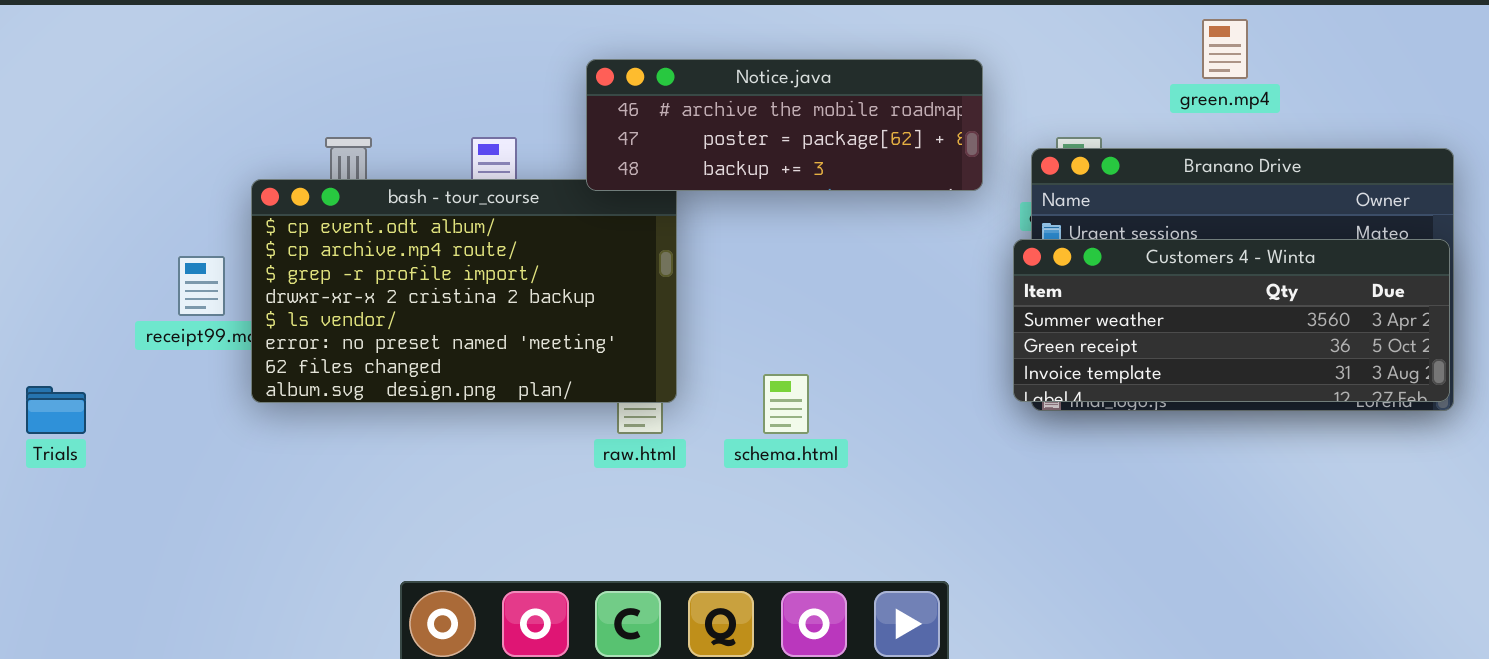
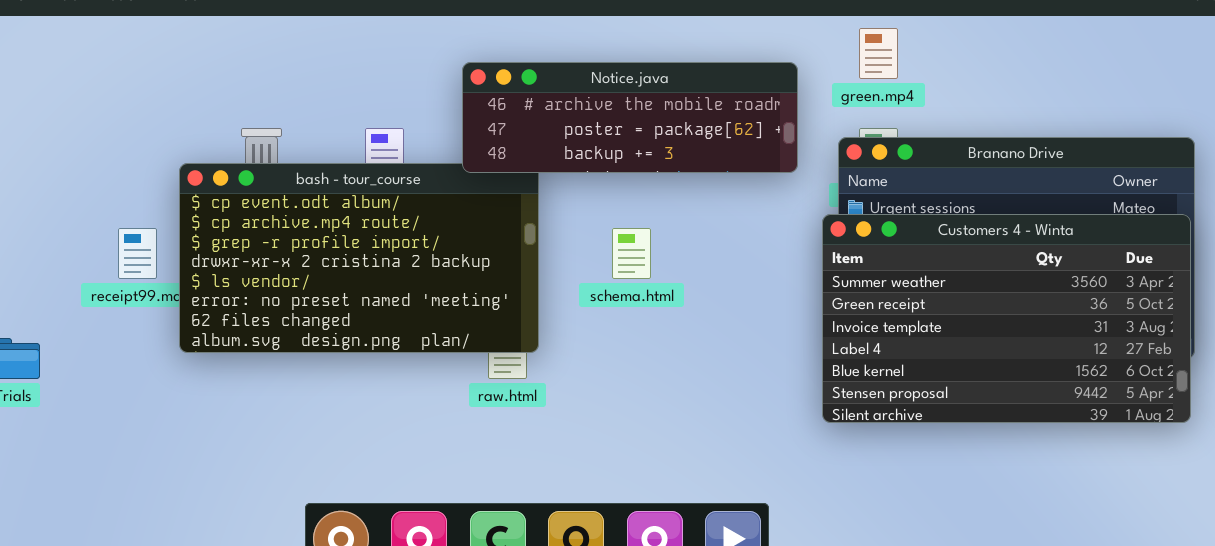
green.mp4: [1202,19,1248,79] -> [859,28,898,79], moved
Customers 4 - Winta: [1013,239,1450,402] -> [822,214,1191,423], resized
schema.html: [763,374,809,434] -> [612,228,651,279], moved

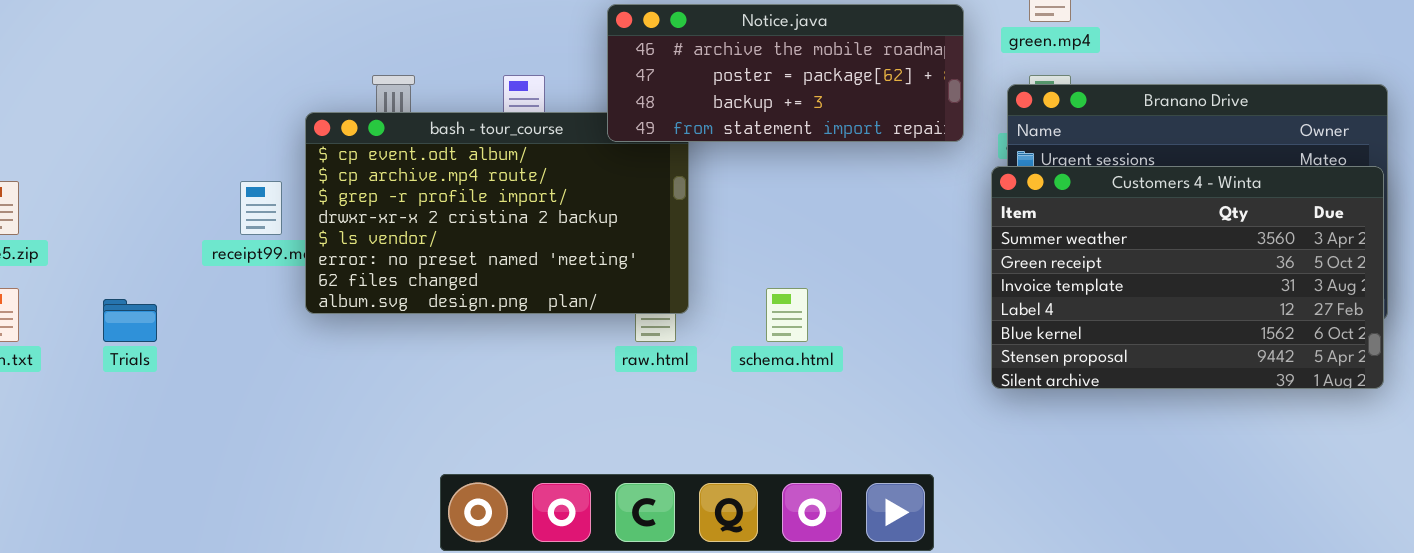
Notice.java: [462,62,798,173] -> [607,4,964,142], resized
schema.html: [612,228,651,279] -> [766,288,808,342], moved

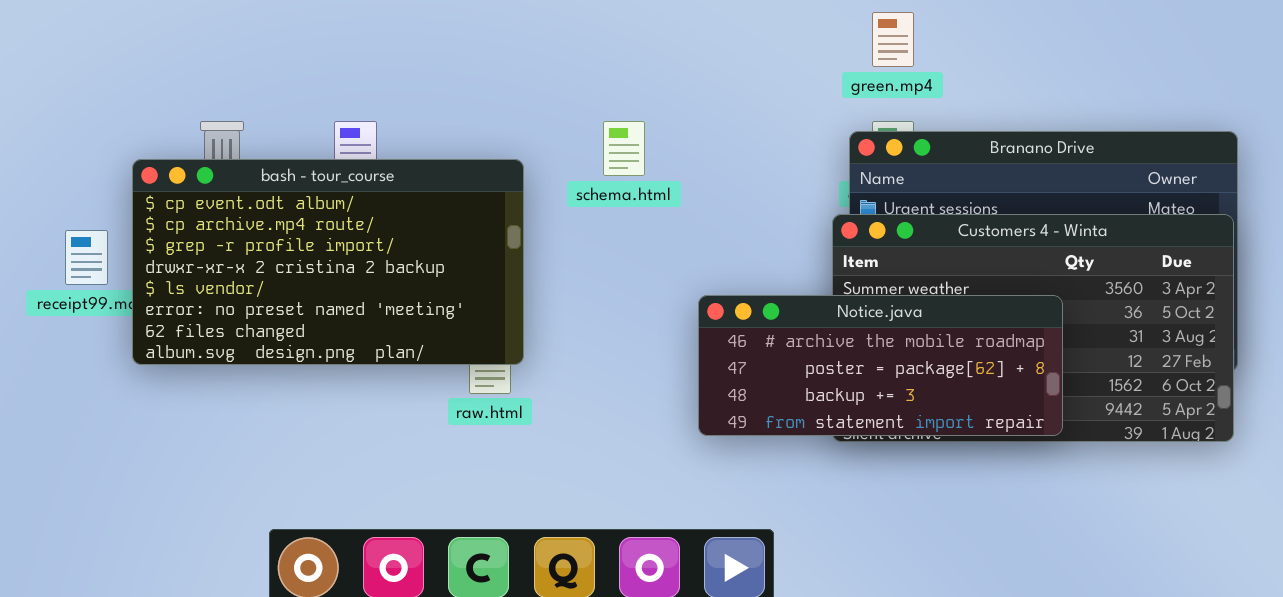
Notice.java: [607,4,964,142] -> [698,295,1063,436], moved
schema.html: [766,288,808,342] -> [603,121,645,176], moved

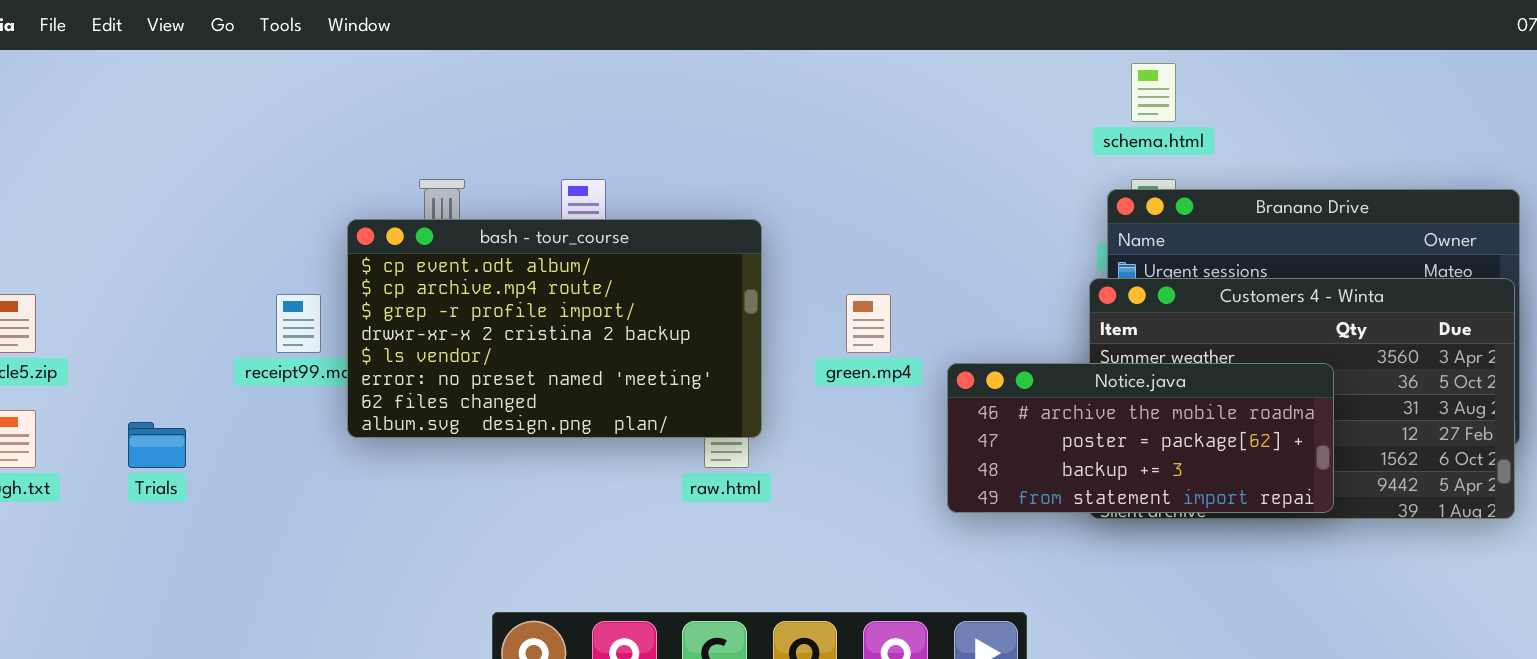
green.mp4: [872,12,914,67] -> [846,294,891,353], moved
schema.html: [603,121,645,176] -> [1131,63,1176,122], moved

